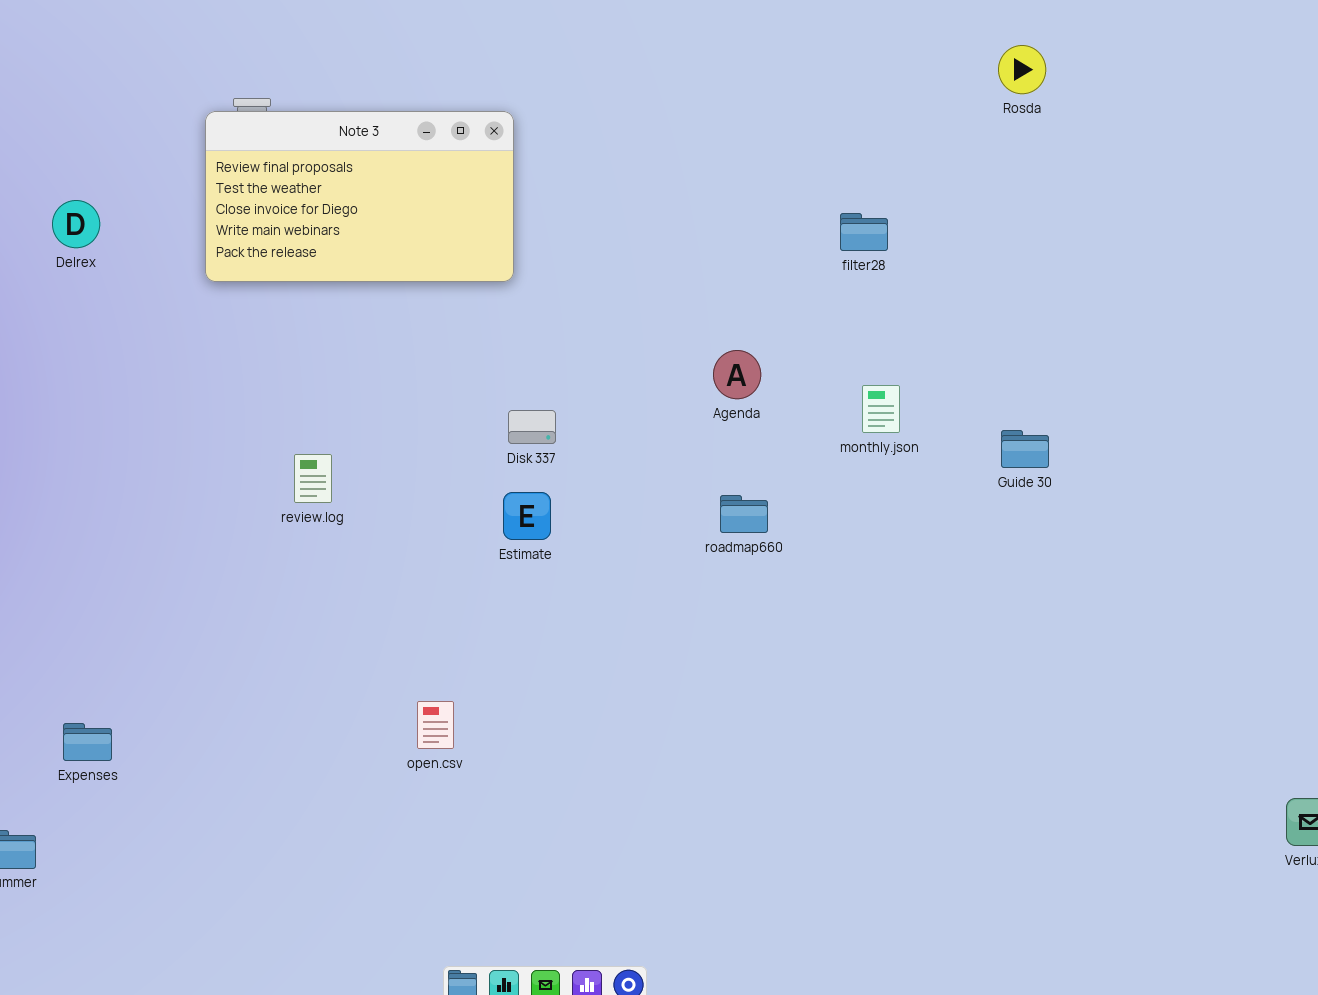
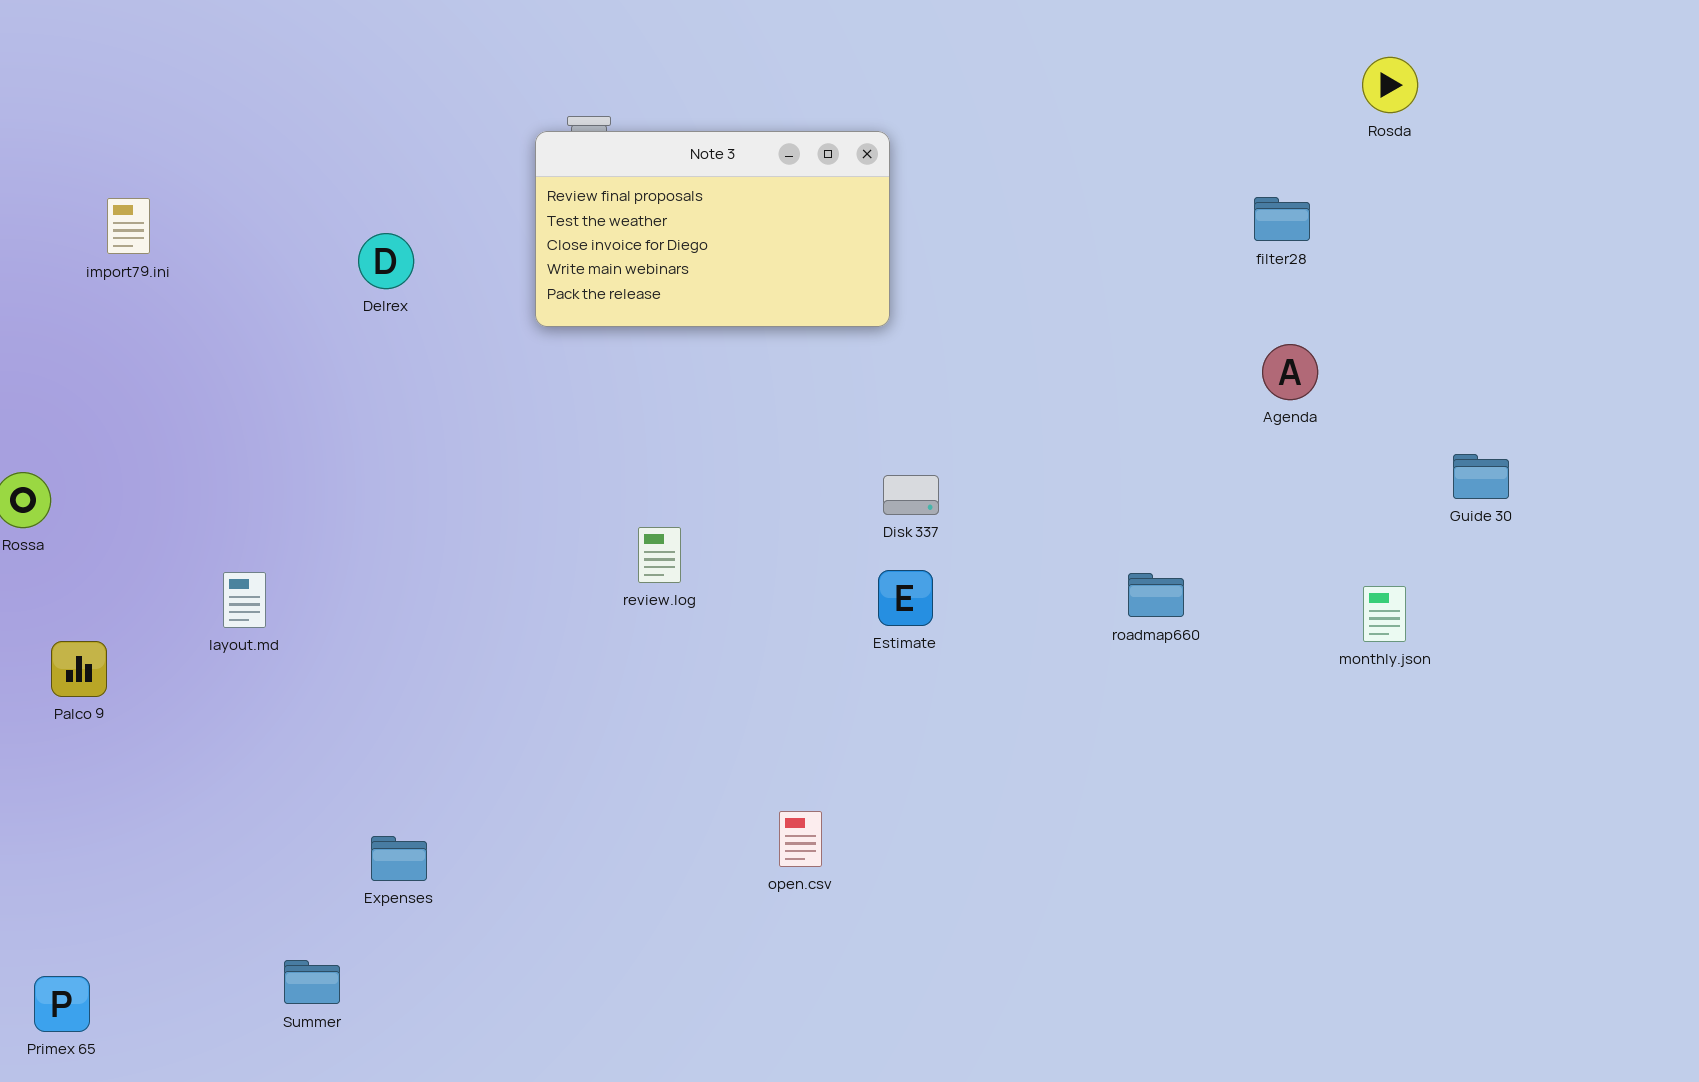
Rosda: [998,45,1046,94] -> [1362,57,1418,113], moved
filter28: [840,213,888,251] -> [1254,197,1310,241], moved
Agenda: [713,350,761,399] -> [1262,344,1318,400], moved
monthly.json: [862,385,900,433] -> [1363,586,1406,642], moved
Guide 30: [1001,430,1049,468] -> [1453,454,1509,499], moved

